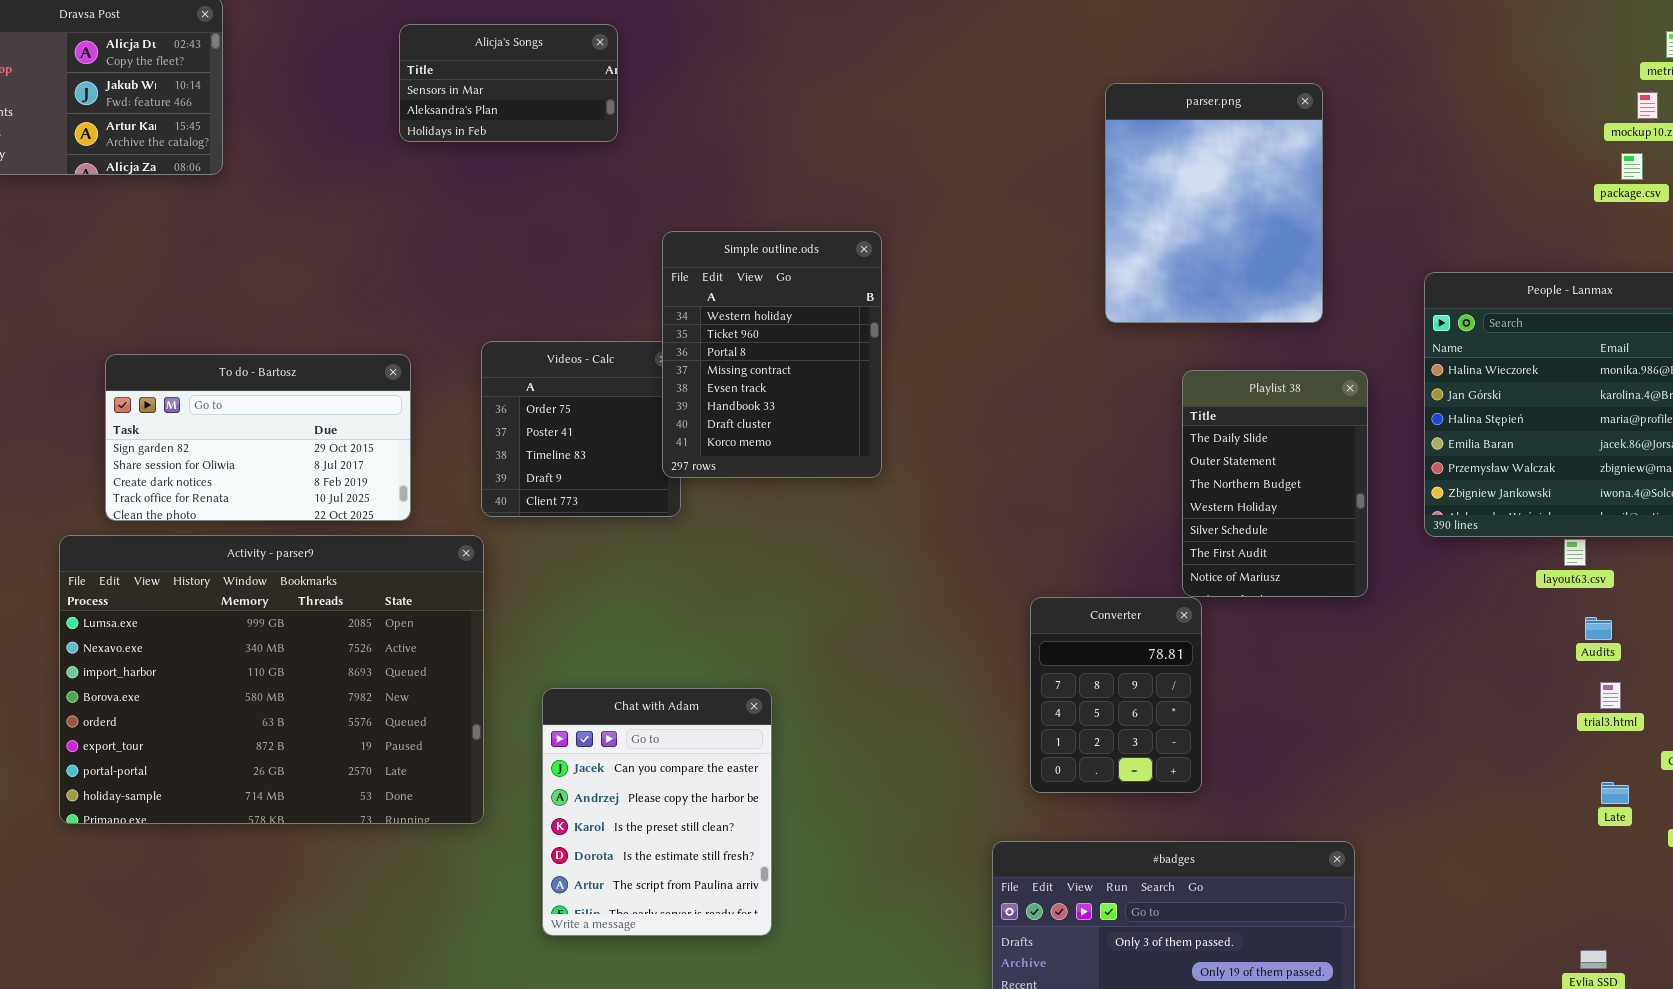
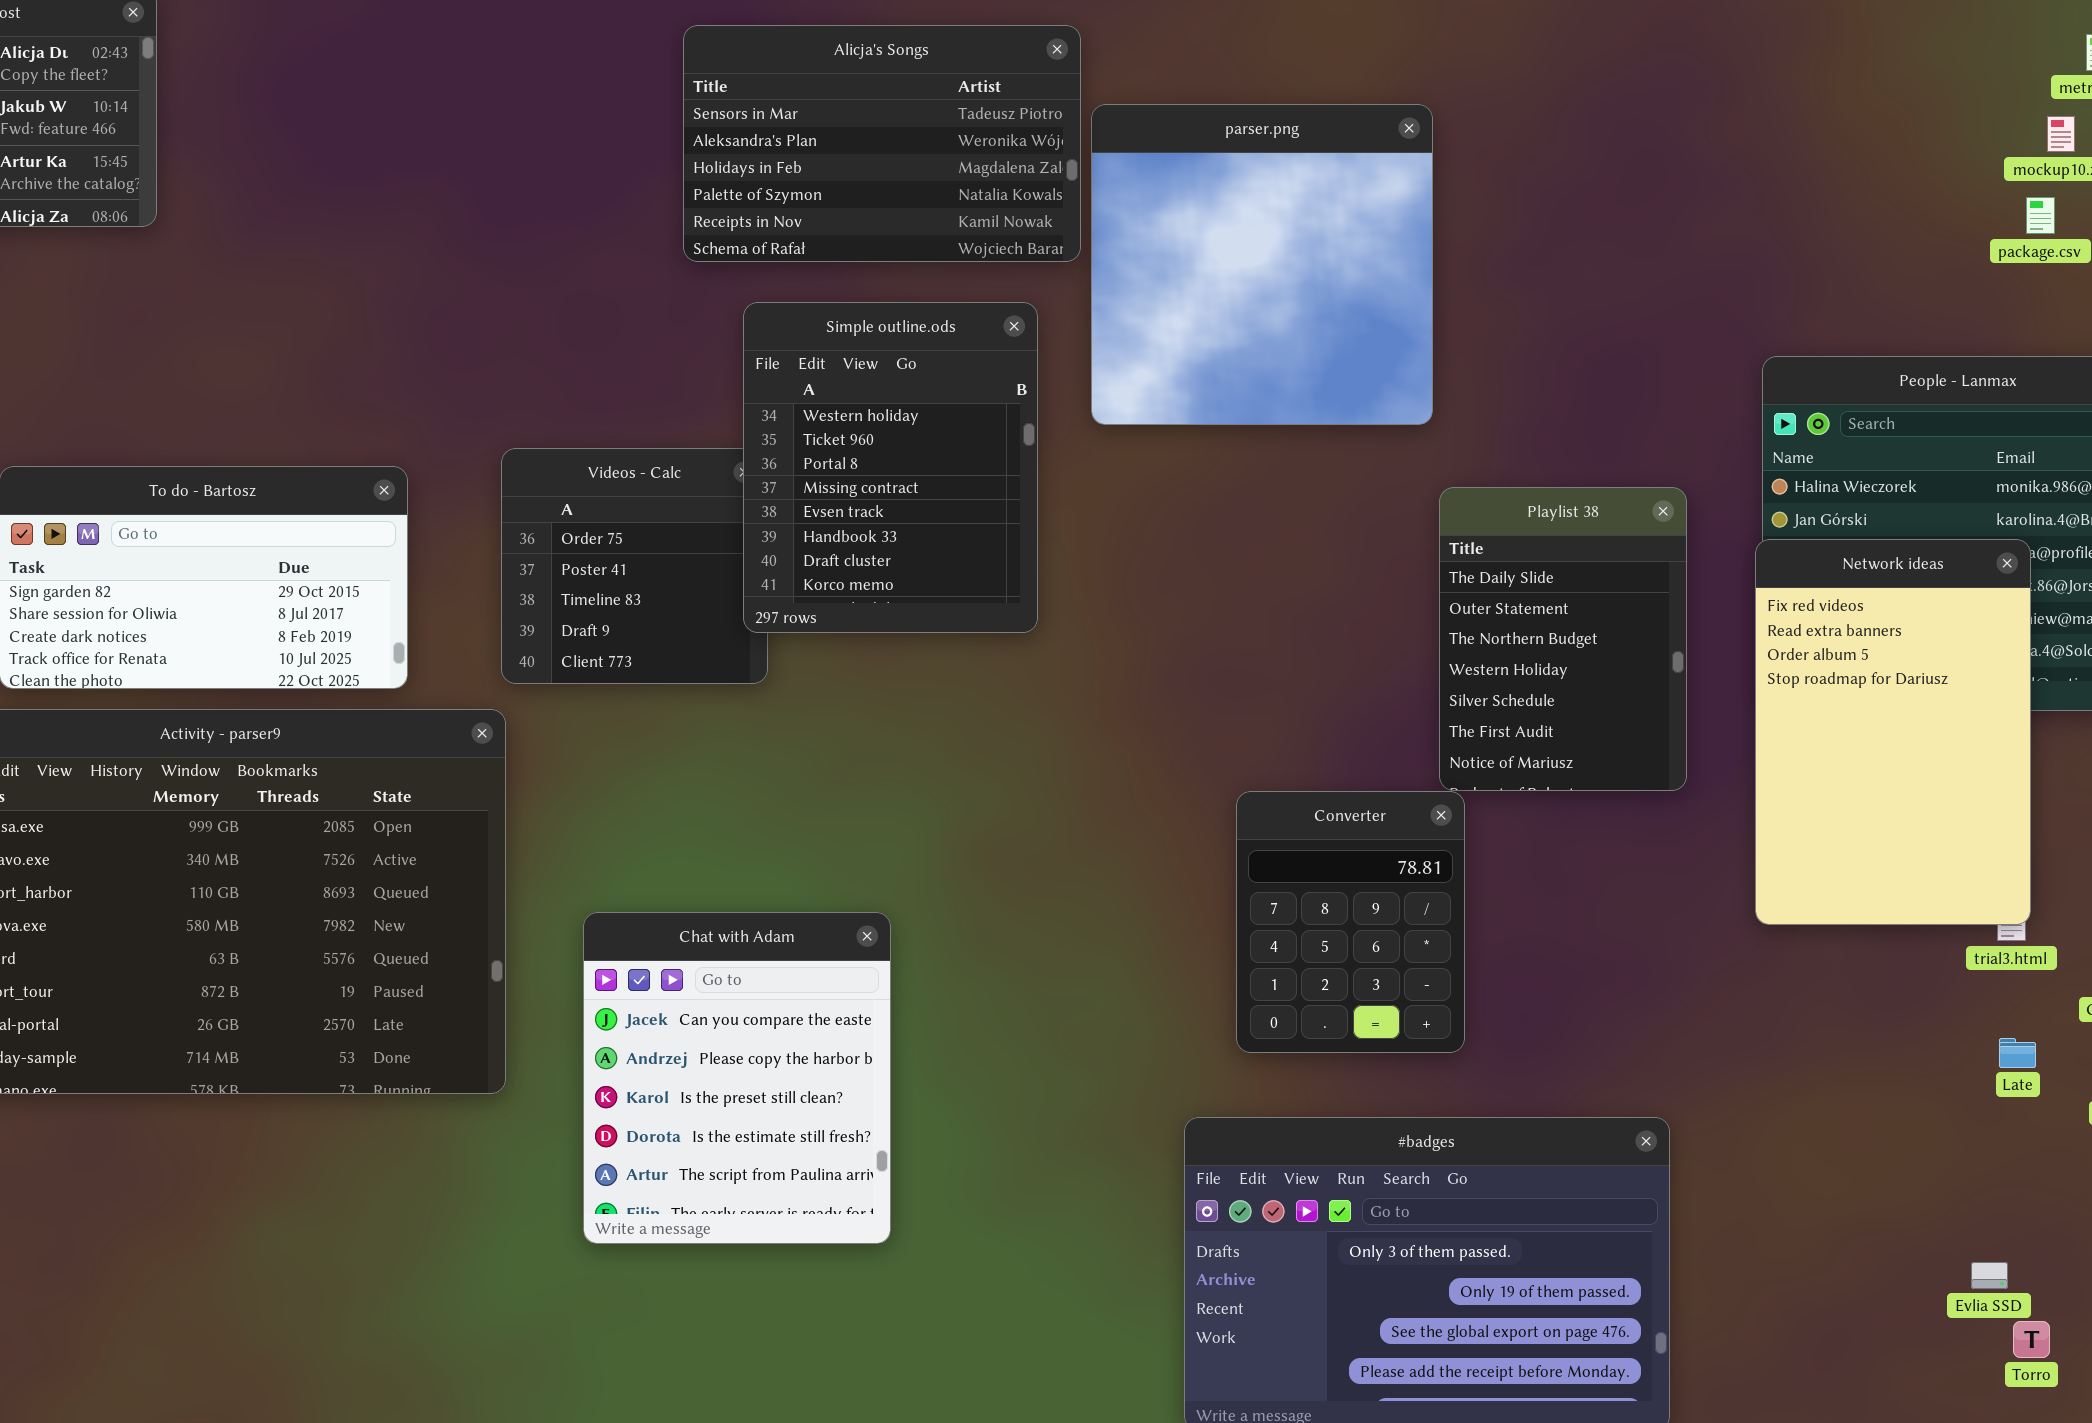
Alicja's Songs: [399,24,618,142] -> [683,25,1081,262], moved, resized
parser.png: [1105,83,1323,323] -> [1091,104,1433,425], moved, resized
Network ideas: none -> [1755,539,2031,925], opened

